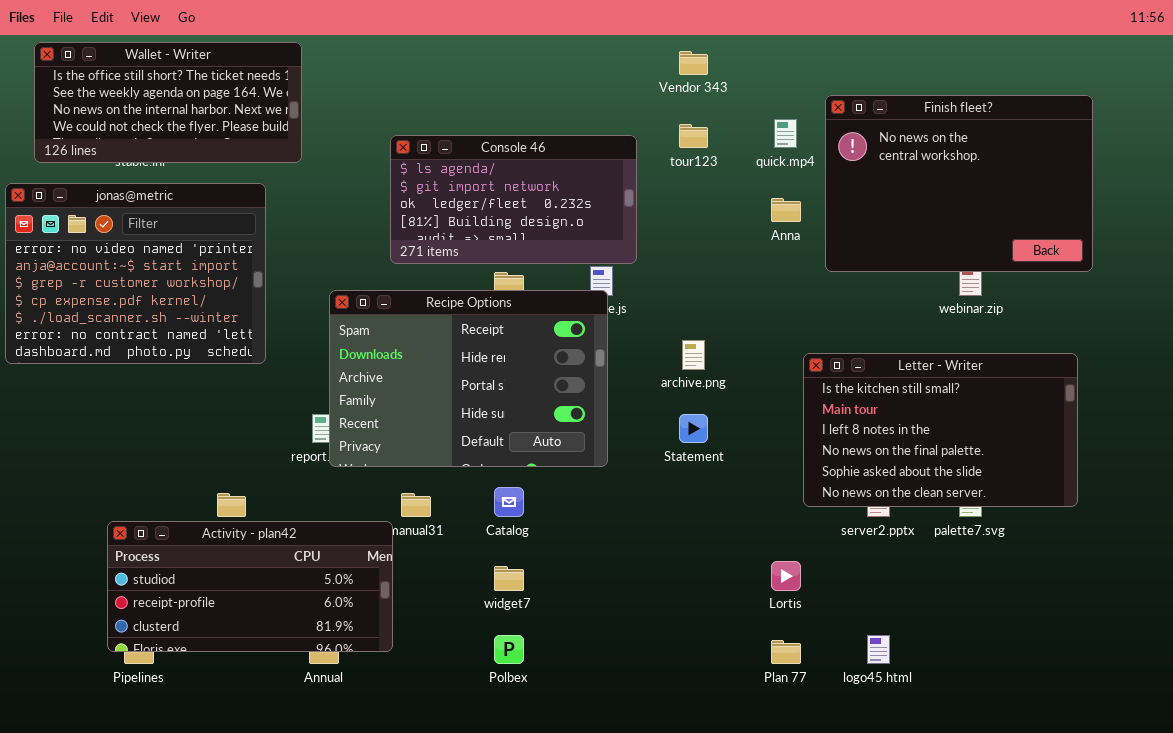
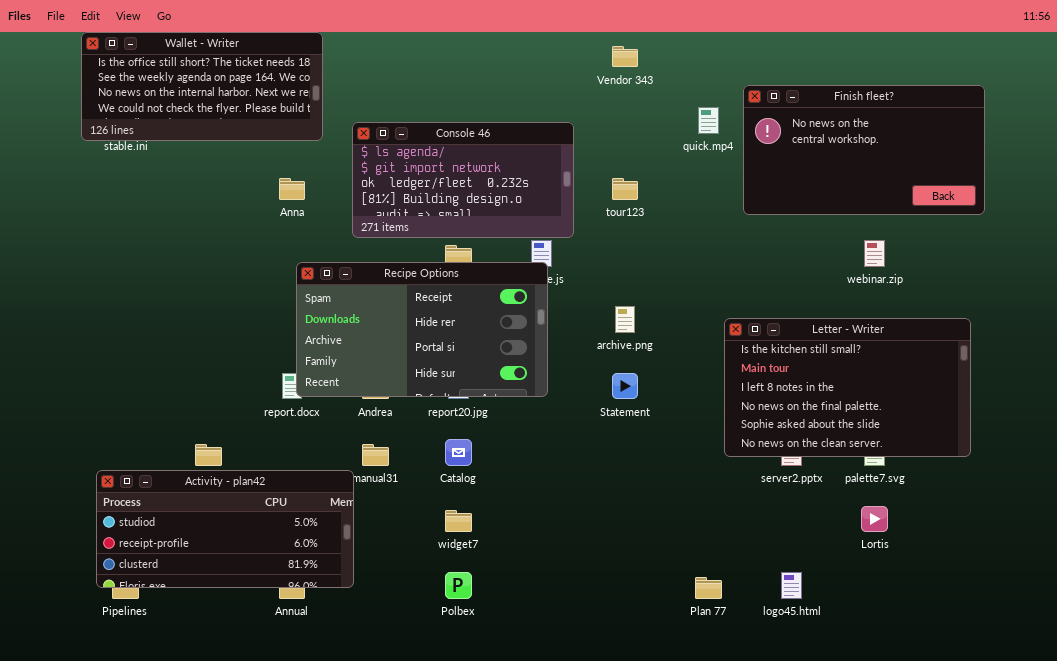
Wallet - Writer: [34,42,302,163] -> [81,32,323,141], moved
Finish fleet?: [825,95,1093,272] -> [743,85,985,215], resized
tour123: [679,124,708,148] -> [612,178,638,200], moved
jonas@metric: [5,183,266,364] -> none, closed
Anna: [771,198,801,222] -> [279,178,305,200], moved
Recipe Options: [329,290,608,467] -> [296,262,548,397], resized
Lortis: [771,561,801,591] -> [861,506,888,532], moved

